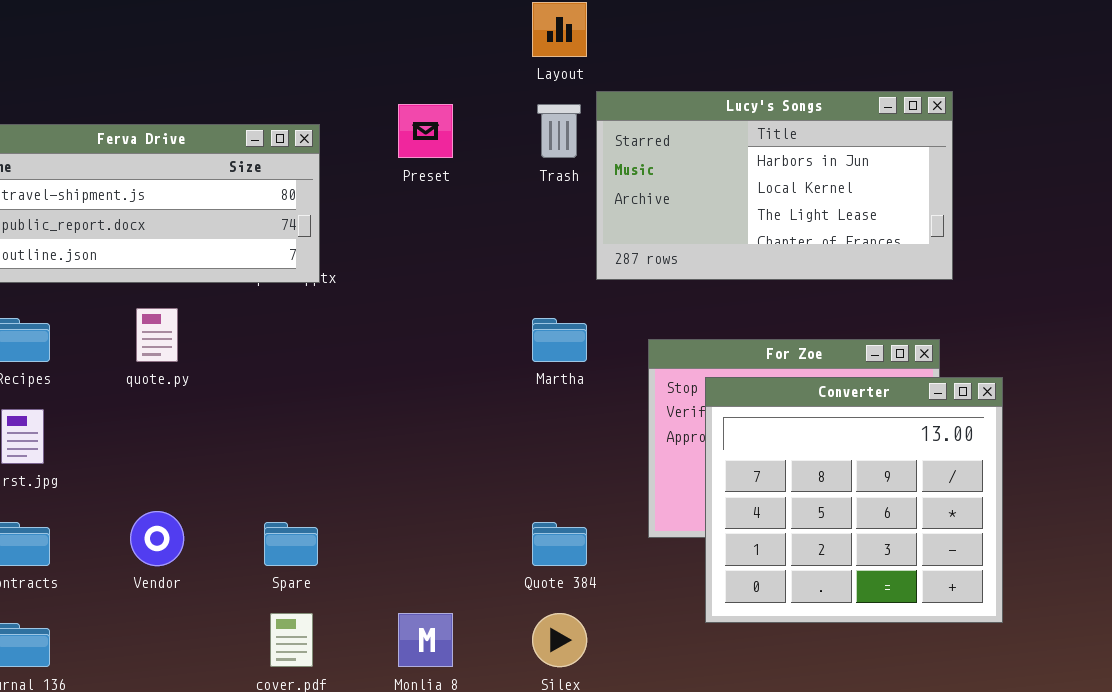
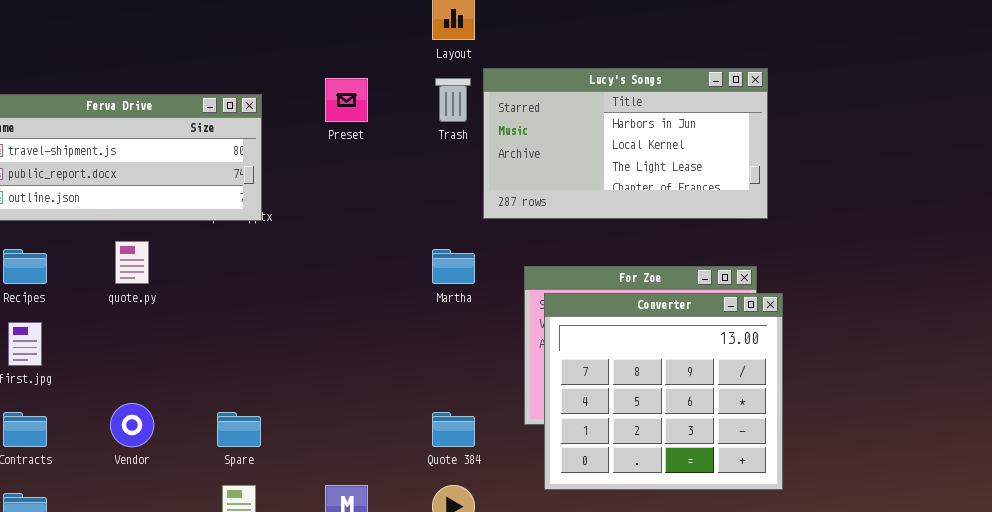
Converter: [705,377,1003,623] -> [544,293,783,490], moved

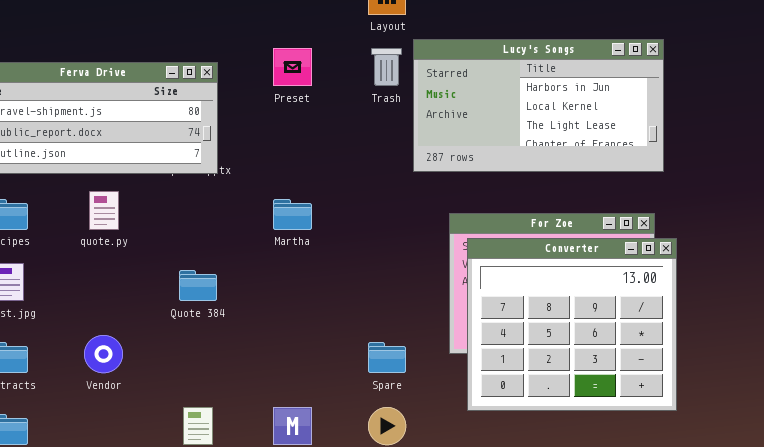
Martha: [432,249,475,284] -> [273,199,312,230], moved
Spare: [217,412,261,447] -> [368,342,406,373], moved
Quote 384: [432,412,475,447] -> [179,270,217,301], moved

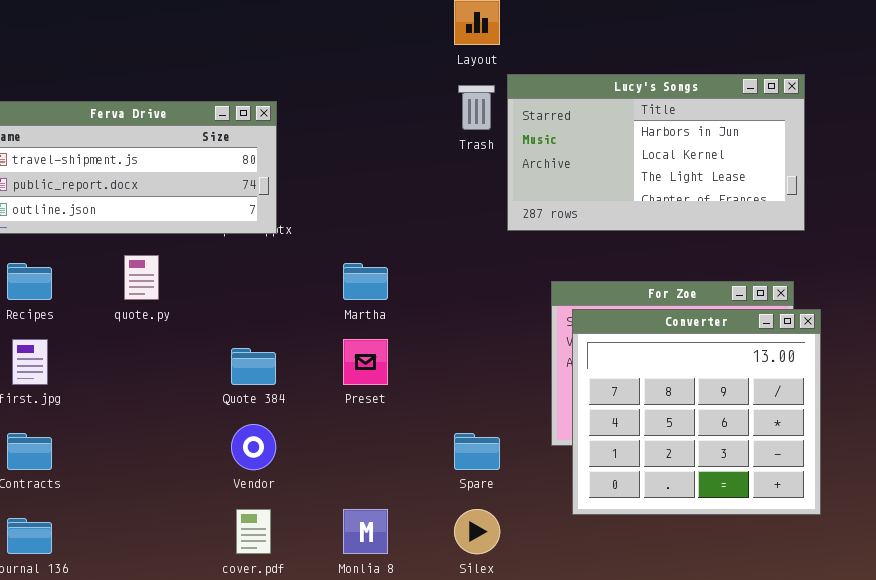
Preset: [273,48,312,86] -> [343,339,388,385], moved
Vendor: [84,335,123,373] -> [231,424,276,470], moved

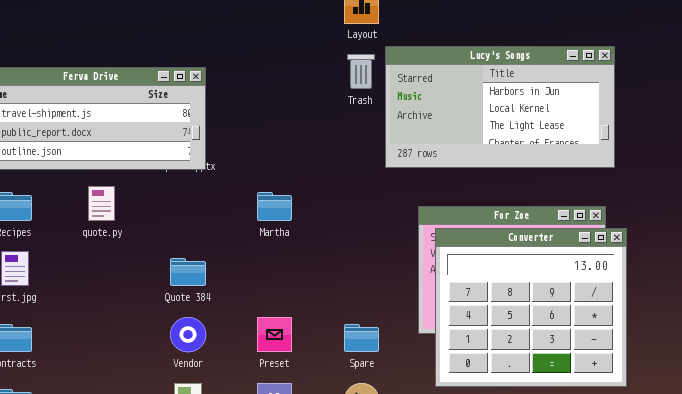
Preset: [343,339,388,385] -> [257,317,292,352], moved

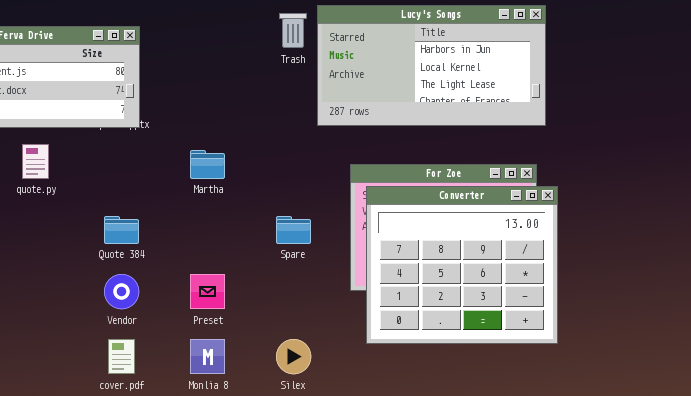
Spare: [344,324,379,352] -> [276,216,311,244], moved

